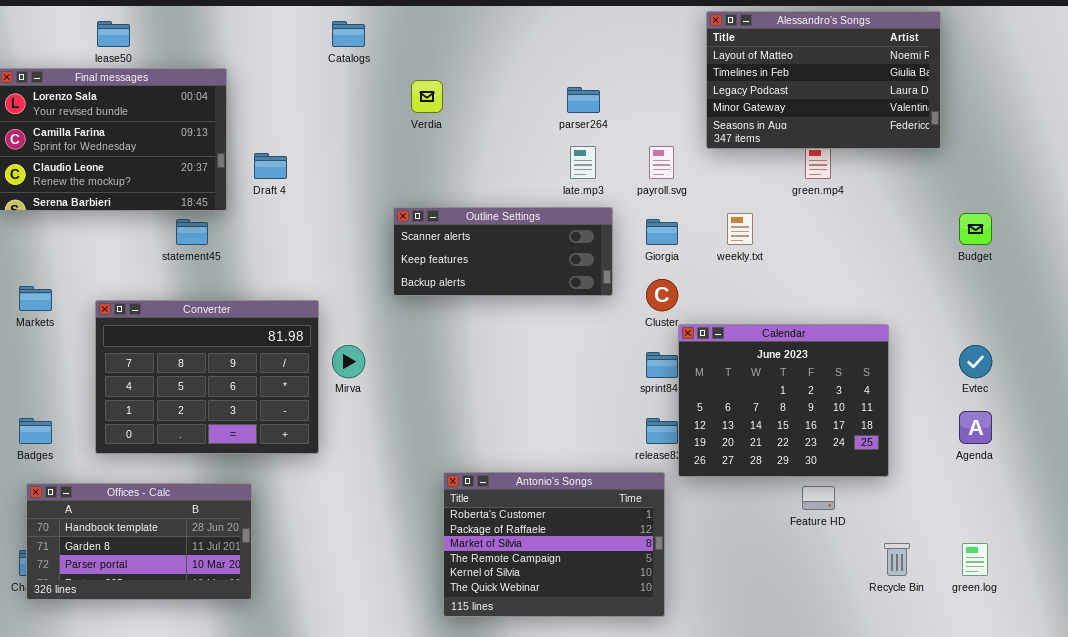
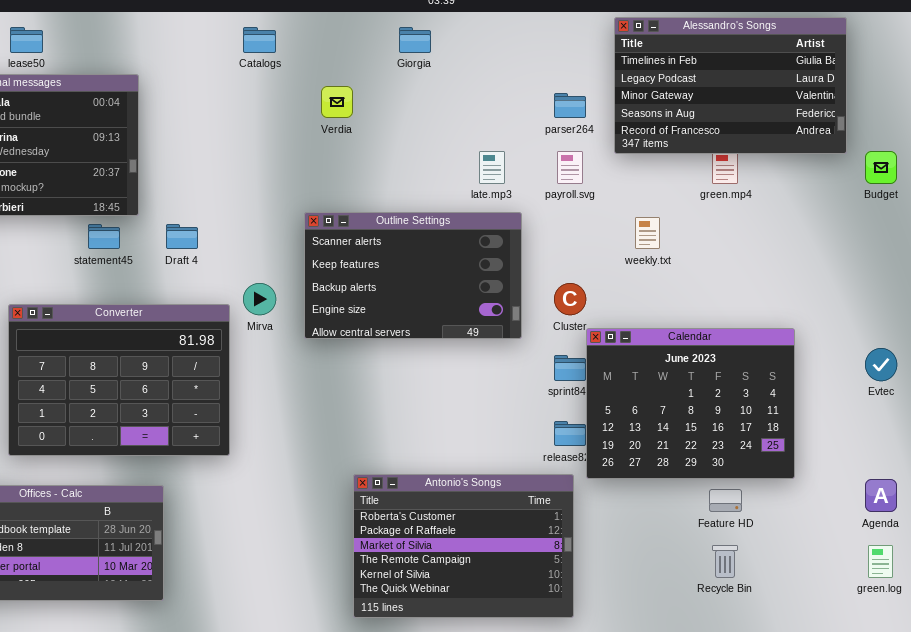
Alessandro's Songs: [706,11,941,149] -> [614,17,847,154], scrolled down 1 row
parser264: [567,87,600,113] -> [554,93,586,118], moved
Draft 4: [254,153,287,179] -> [166,224,198,249], moved
Outline Settings: [393,207,613,296] -> [304,212,522,339], resized
Budget: [959,213,992,245] -> [865,151,897,184], moved
Giorgia: [646,219,678,245] -> [399,27,431,53], moved
Mirva: [332,345,365,378] -> [243,283,276,315], moved
Agenda: [959,411,992,444] -> [865,479,897,512], moved
Recycle Bin: [884,543,910,576] -> [712,545,738,578], moved

